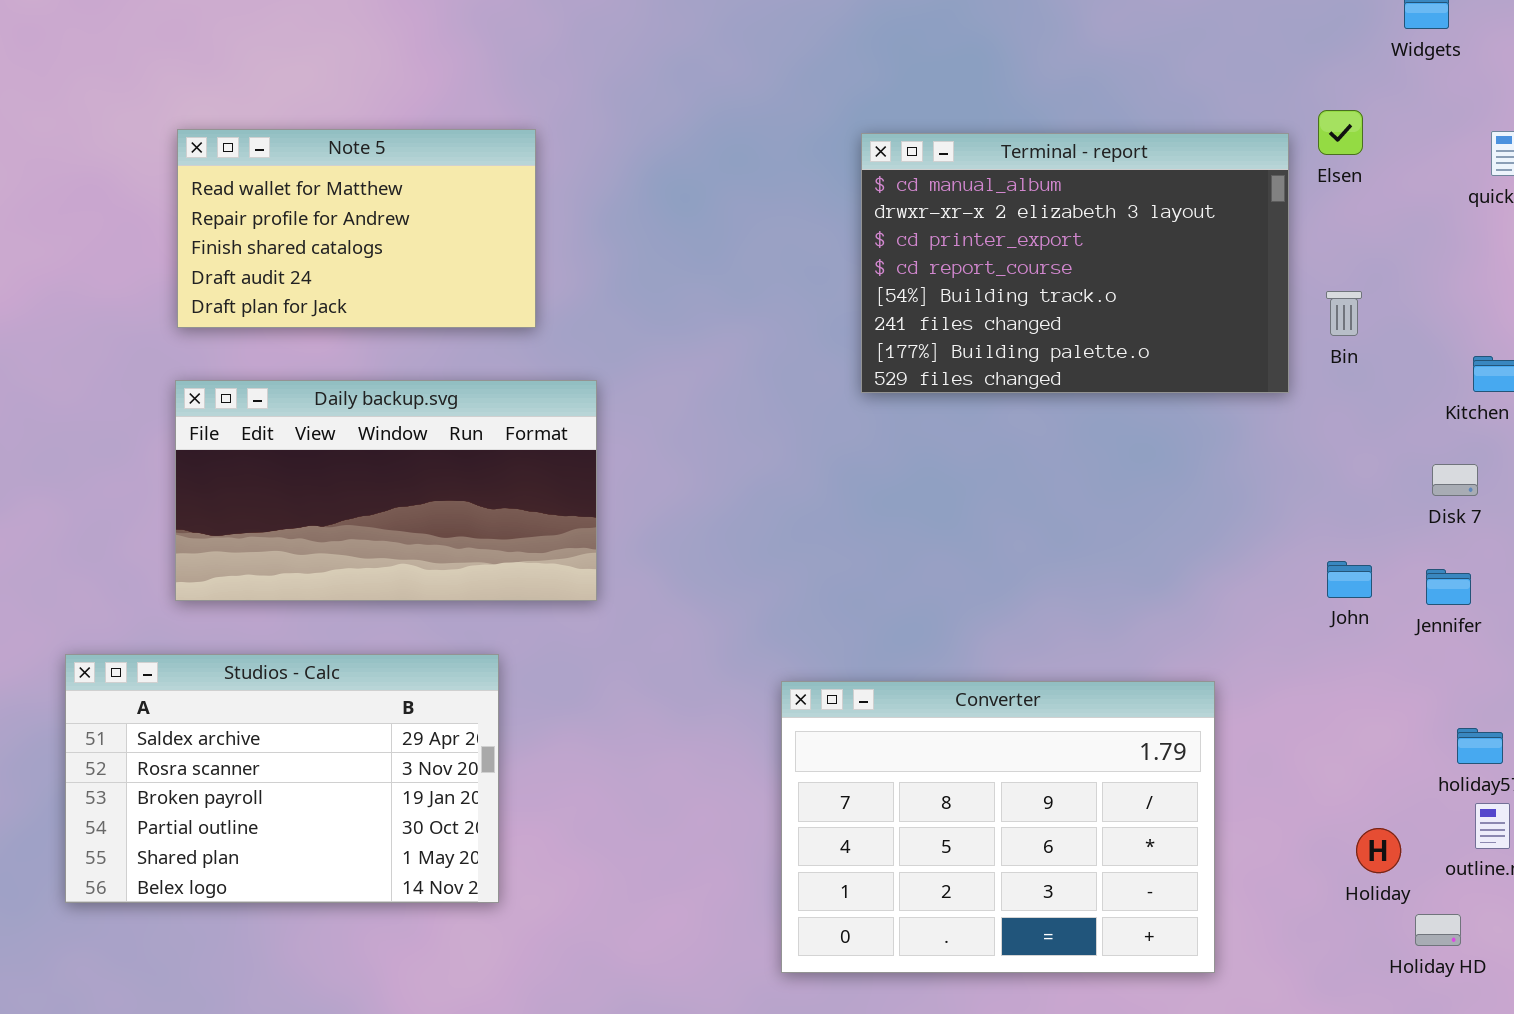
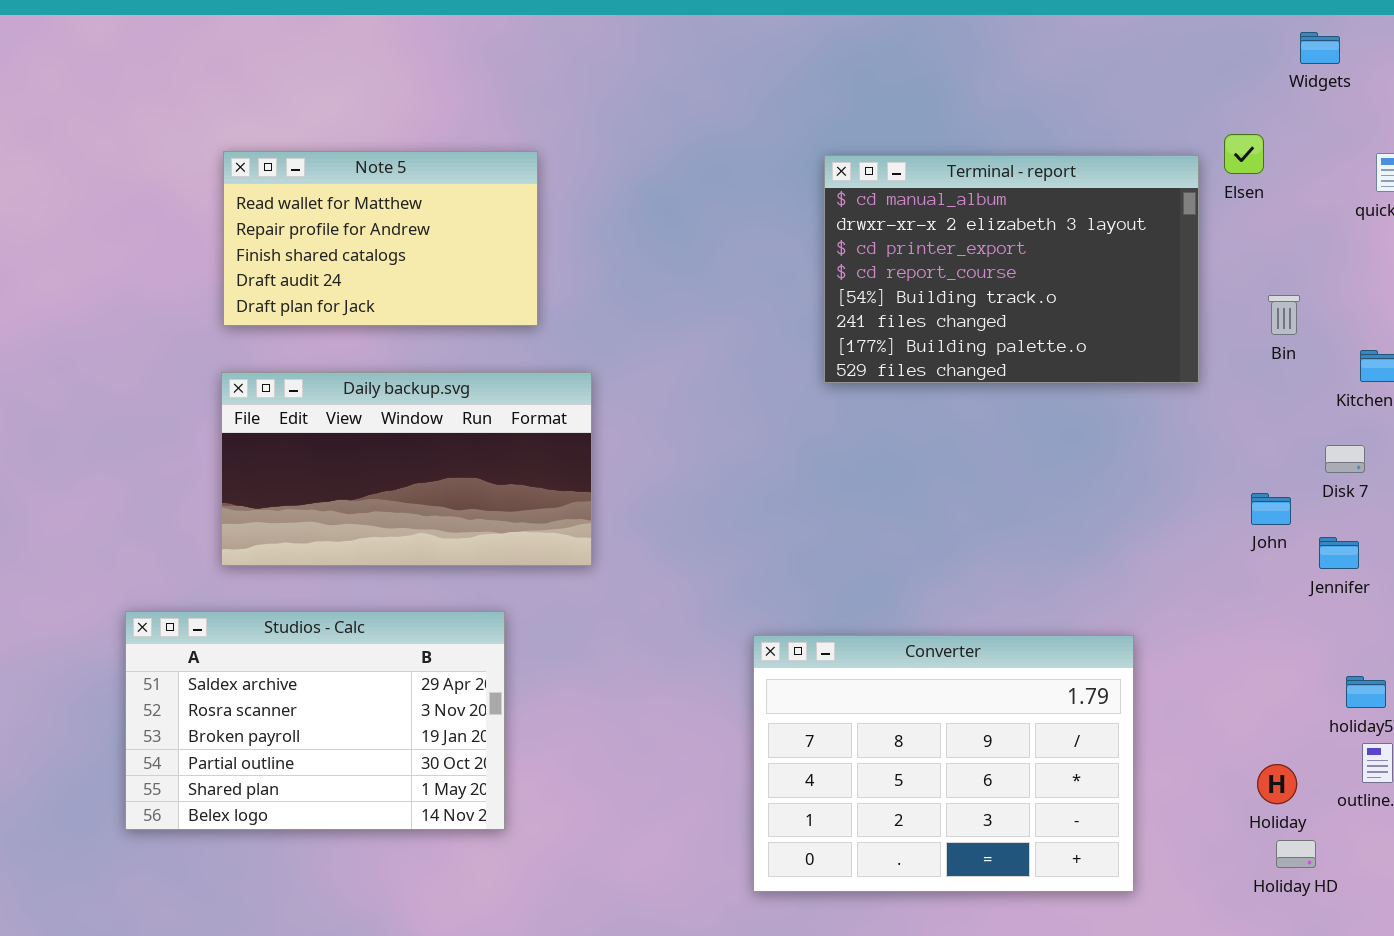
Bin: [1326,291,1362,336] -> [1268,295,1300,335], moved
John: [1327,561,1372,598] -> [1251,493,1291,525], moved
Holiday HD: [1415,914,1461,946] -> [1276,840,1316,868], moved

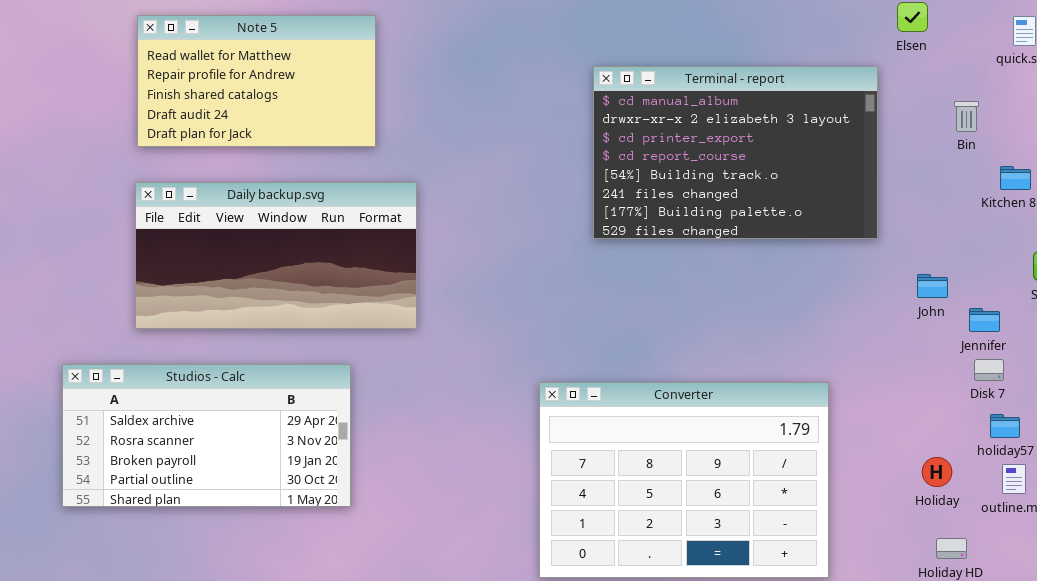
Terminal - report: [824,155,1199,383] -> [593,66,878,239], moved
Bin: [1268,295,1300,335] -> [954,101,979,132], moved
Disk 7: [1325,445,1365,473] -> [974,359,1004,381], moved
Studios - Calc: [125,611,505,830] -> [62,364,351,507], resized
Holiday: [1257,764,1297,804] -> [922,457,952,487], moved

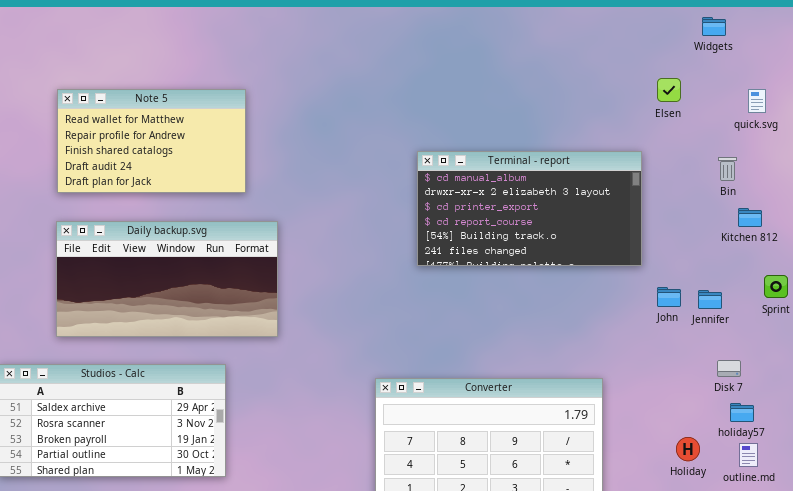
Terminal - report: [593,66,878,239] -> [417,151,642,266], resized
Bin: [954,101,979,132] -> [718,157,737,181], moved
John: [917,274,948,298] -> [657,287,681,307], moved
Jennifer: [969,308,1000,332] -> [698,290,722,309], moved

